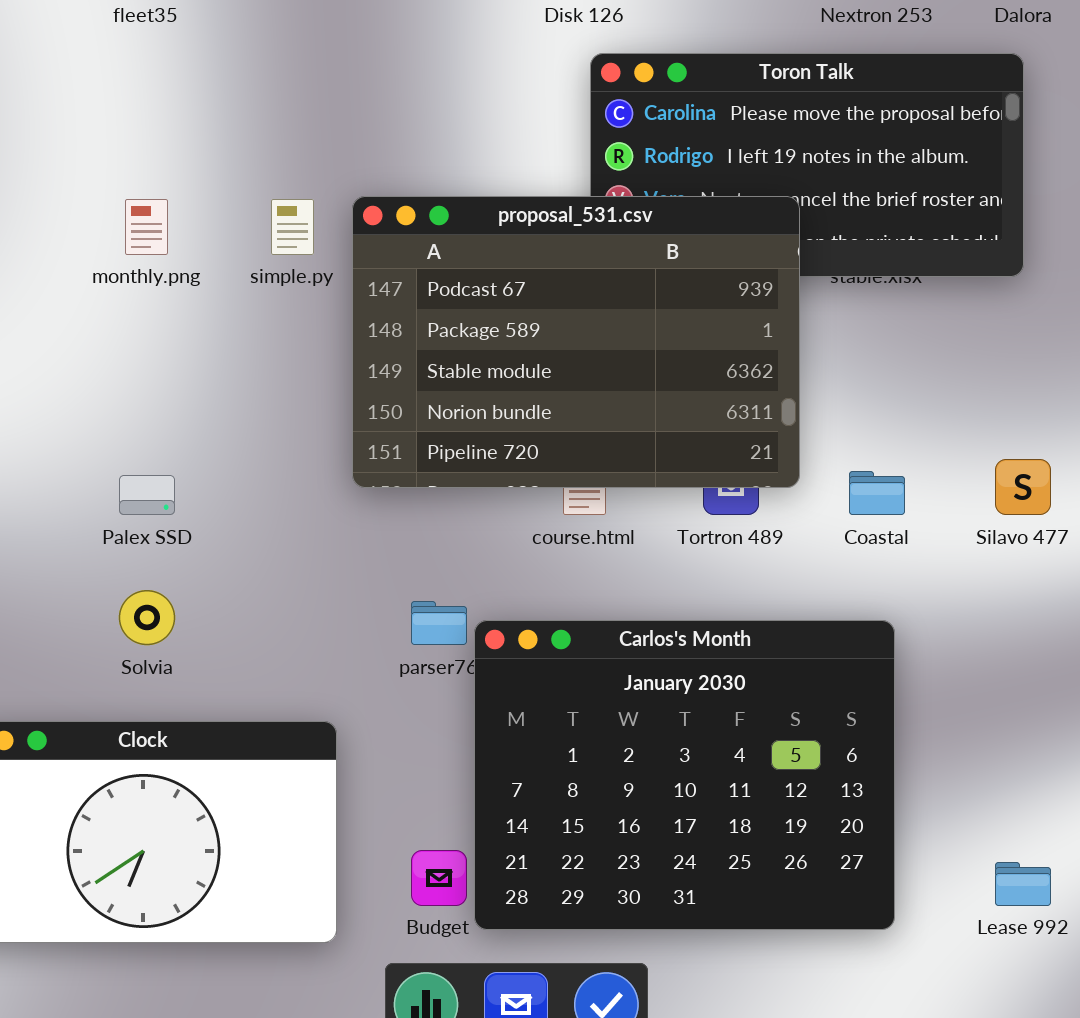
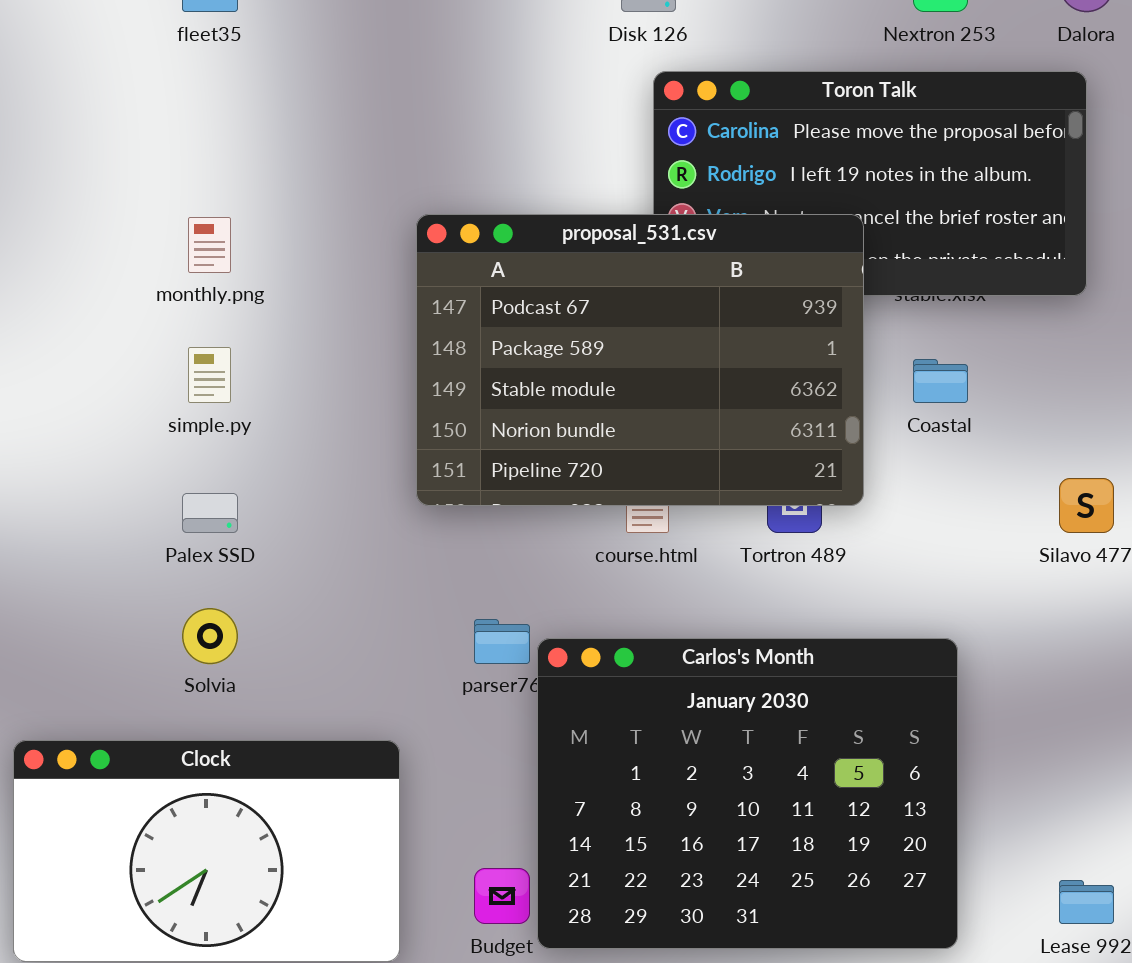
simple.py: [271,199,314,255] -> [188,347,231,403], moved
Coastal: [849,471,905,515] -> [913,359,968,403], moved

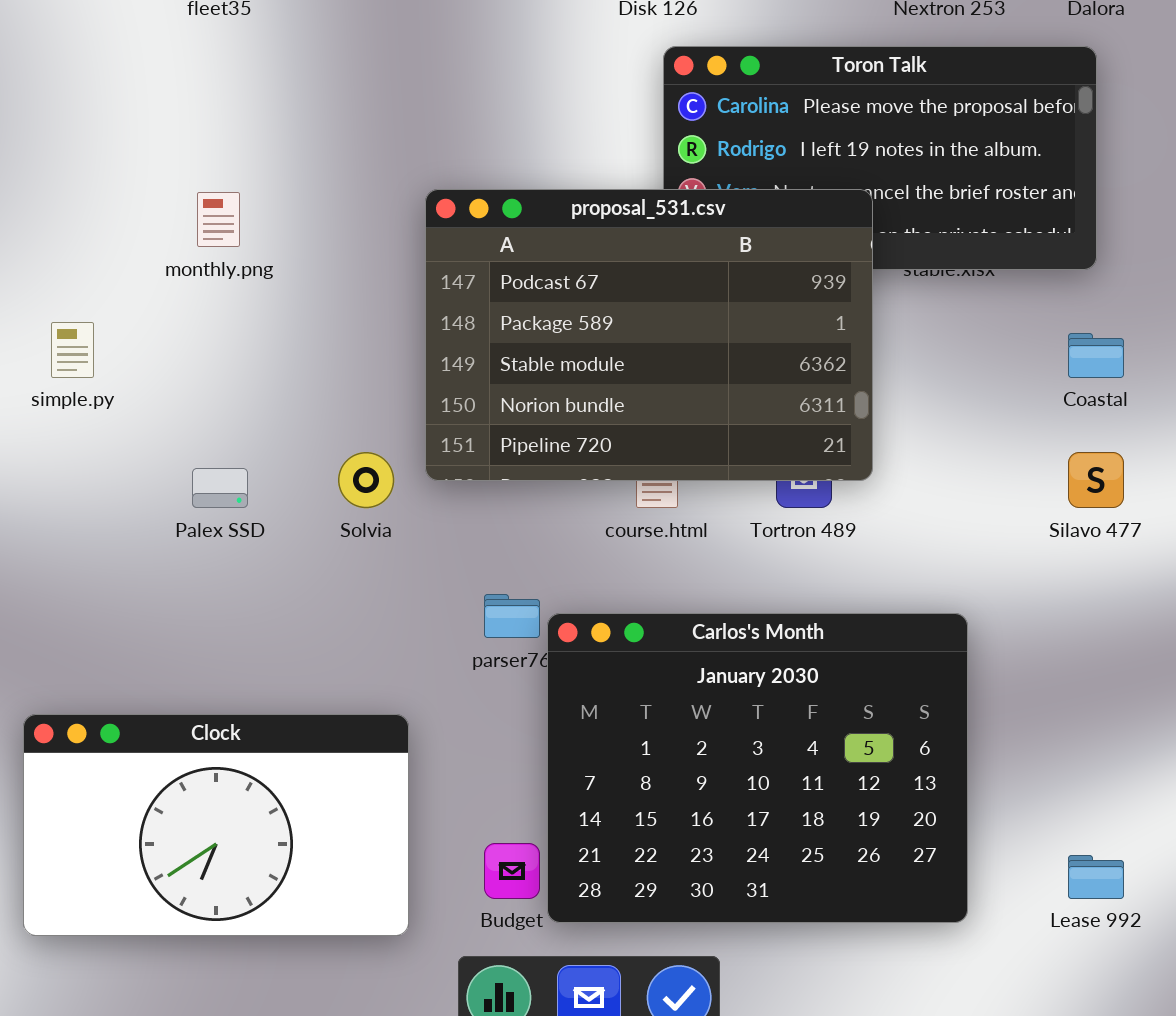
simple.py: [188,347,231,403] -> [51,322,94,378], moved
Coastal: [913,359,968,403] -> [1068,333,1124,378], moved
Solvia: [182,608,238,664] -> [338,452,394,508], moved

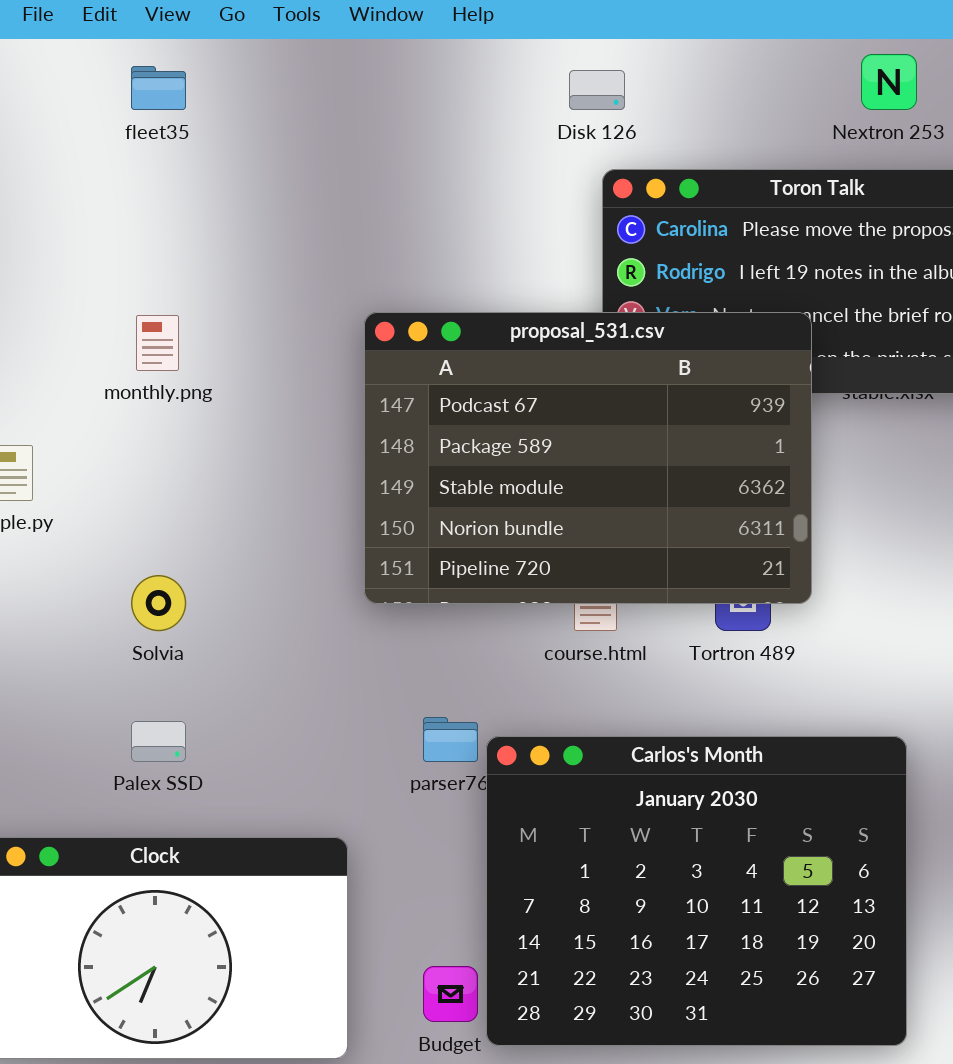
Solvia: [338,452,394,508] -> [131,575,186,631], moved
Palex SSD: [192,468,248,508] -> [131,721,186,762], moved

